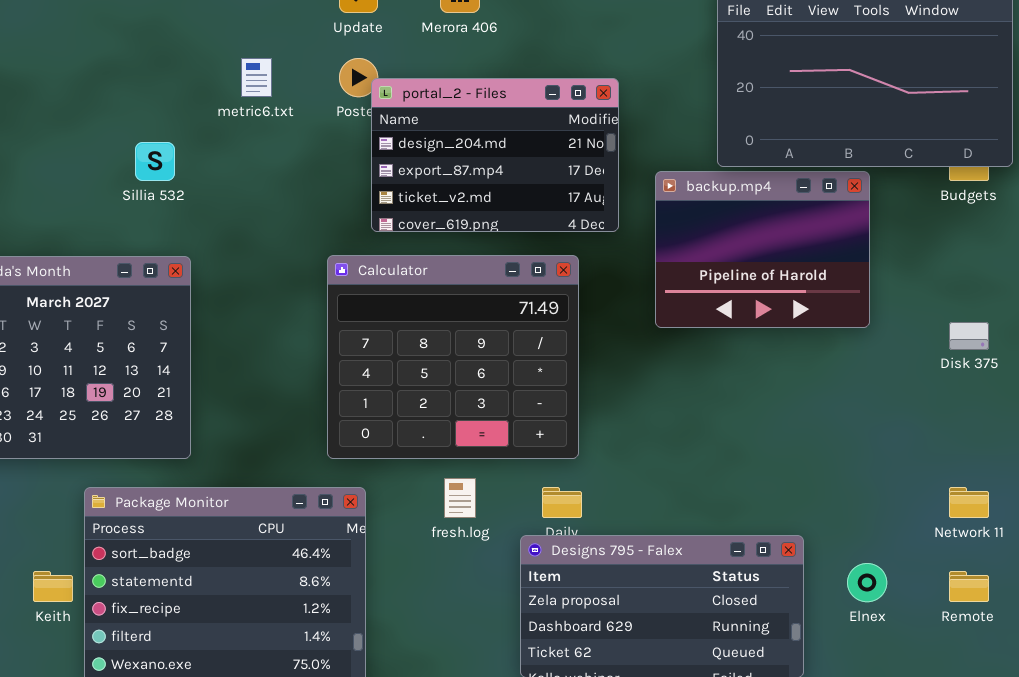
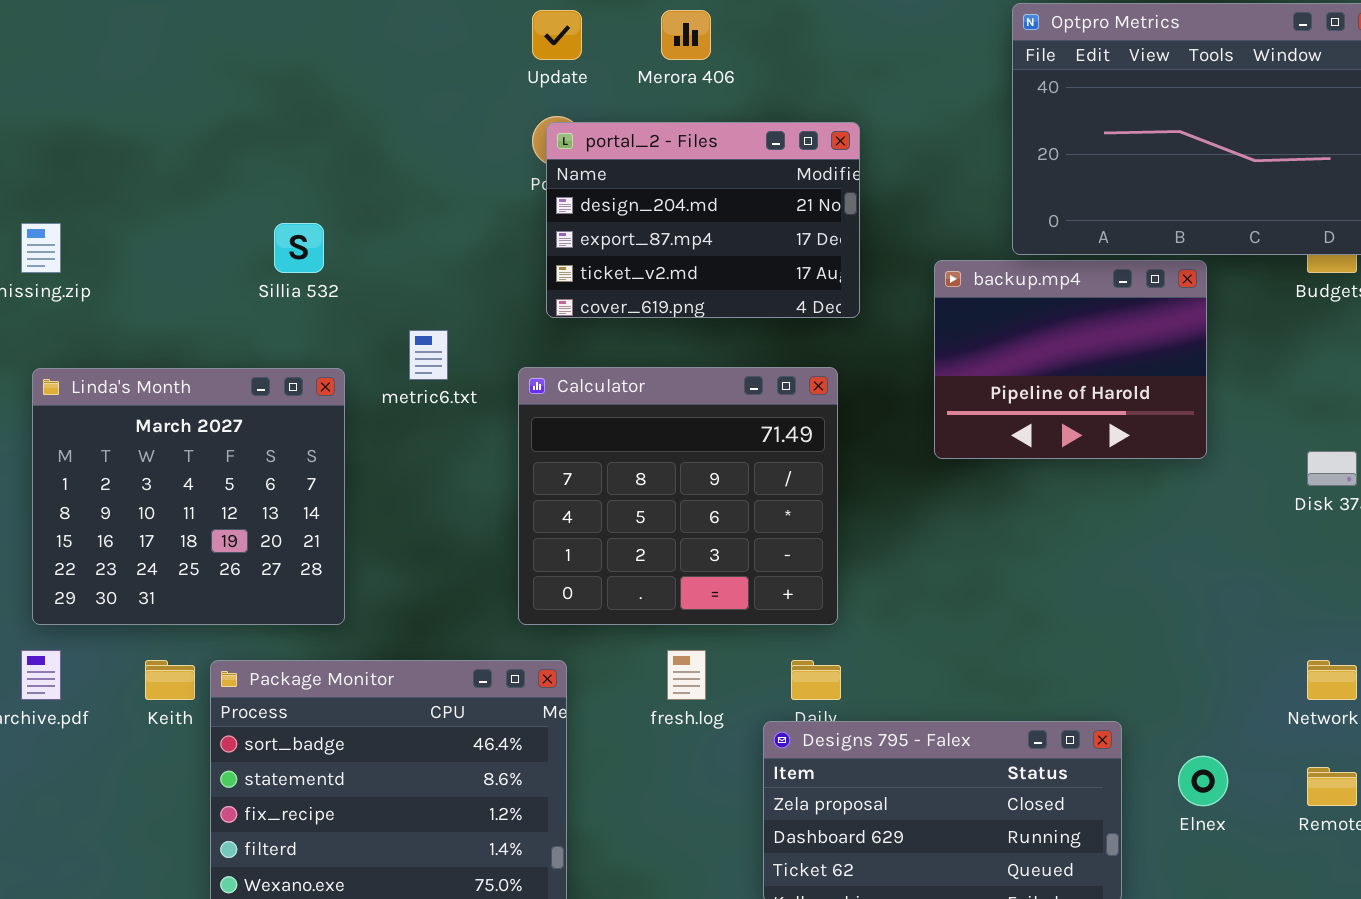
metric6.txt: [241,58,272,97] -> [409,330,448,380], moved
portal_2 - Files: [371,78,619,232] -> [546,122,860,318], moved
Keith: [33,571,73,602] -> [145,660,195,700], moved

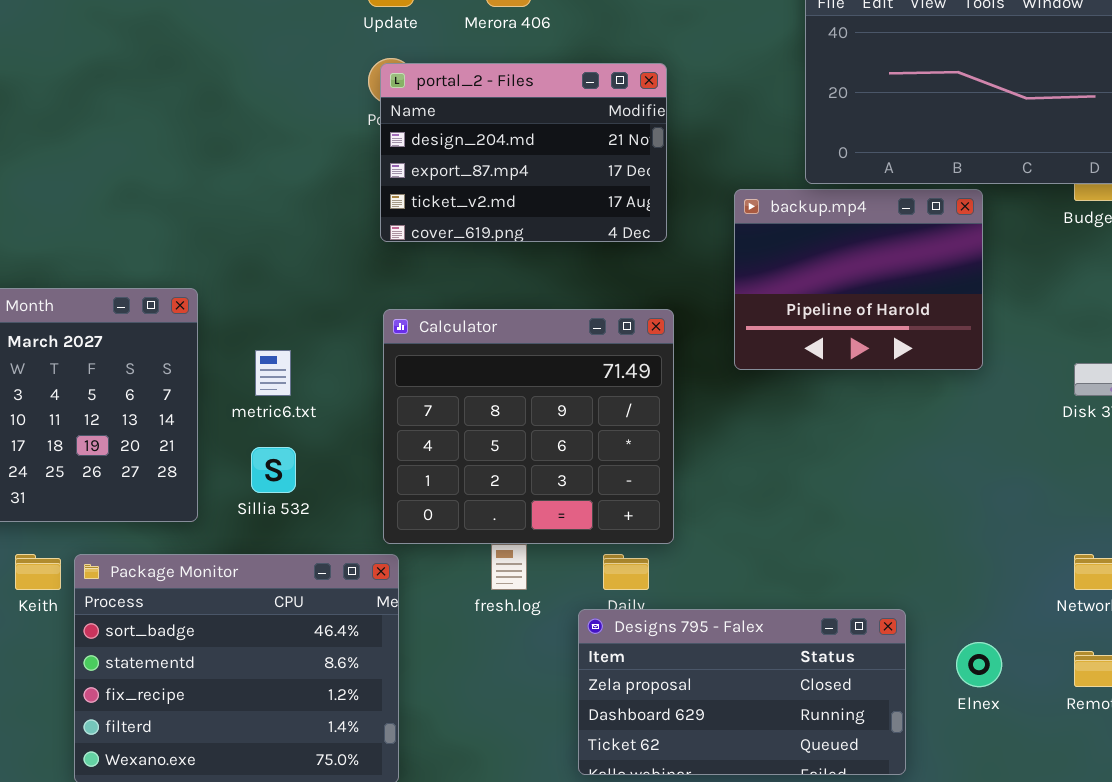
Sillia 532: [274,223,324,273] -> [251,447,296,493], moved
metric6.txt: [409,330,448,380] -> [255,350,291,396], moved
Calculator: [518,367,838,625] -> [383,309,674,544], moved

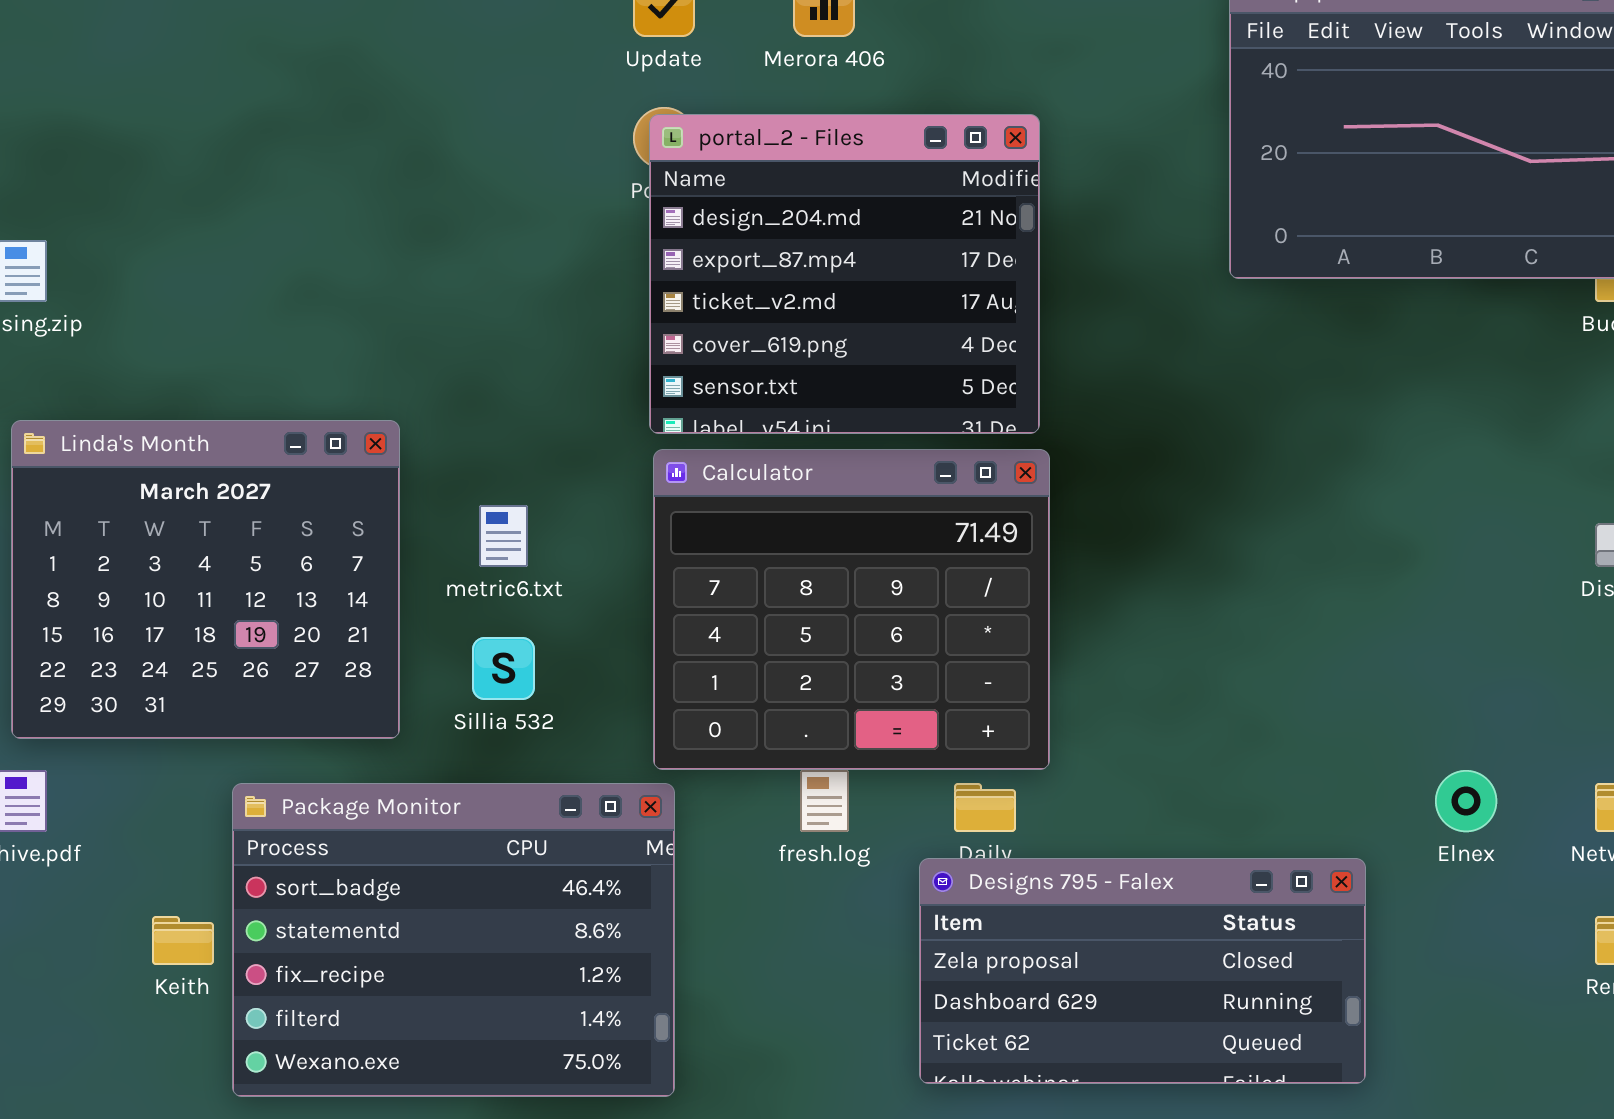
portal_2 - Files: [380,63,667,242] -> [649,114,1040,434], resized
backup.mp4: [734,189,983,370] -> none, closed
Keith: [15,554,61,590] -> [152,916,214,965], moved
Elnex: [956,642,1002,687] -> [1435,770,1497,832], moved

